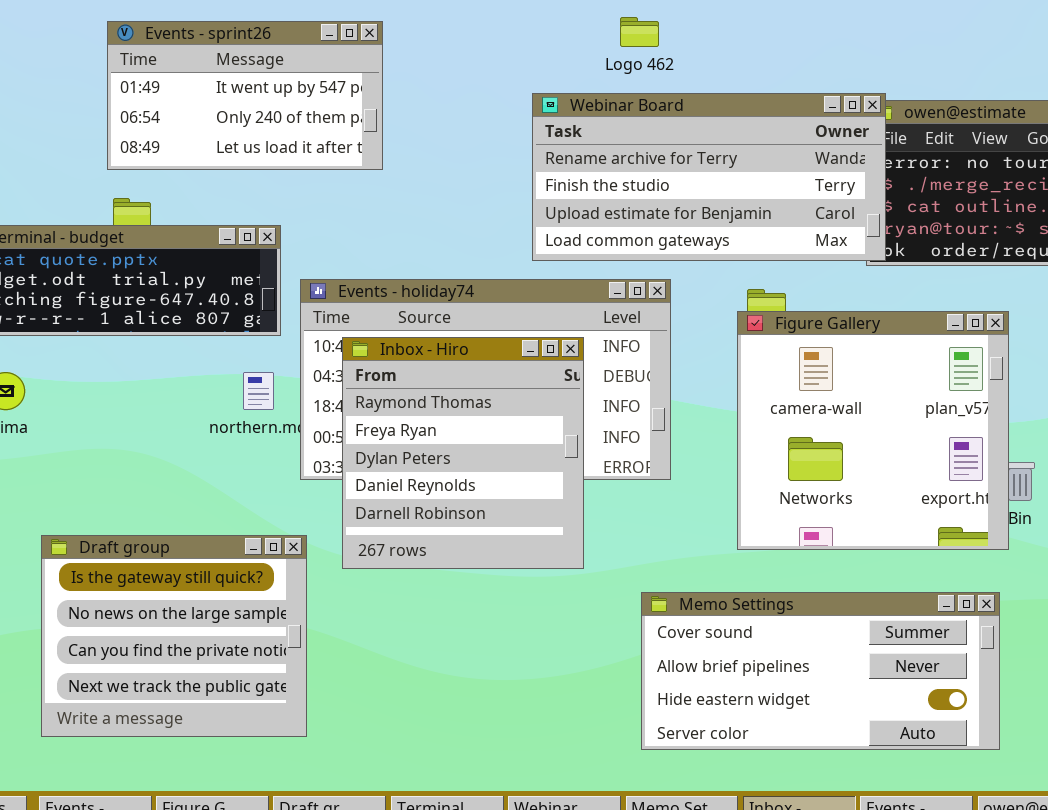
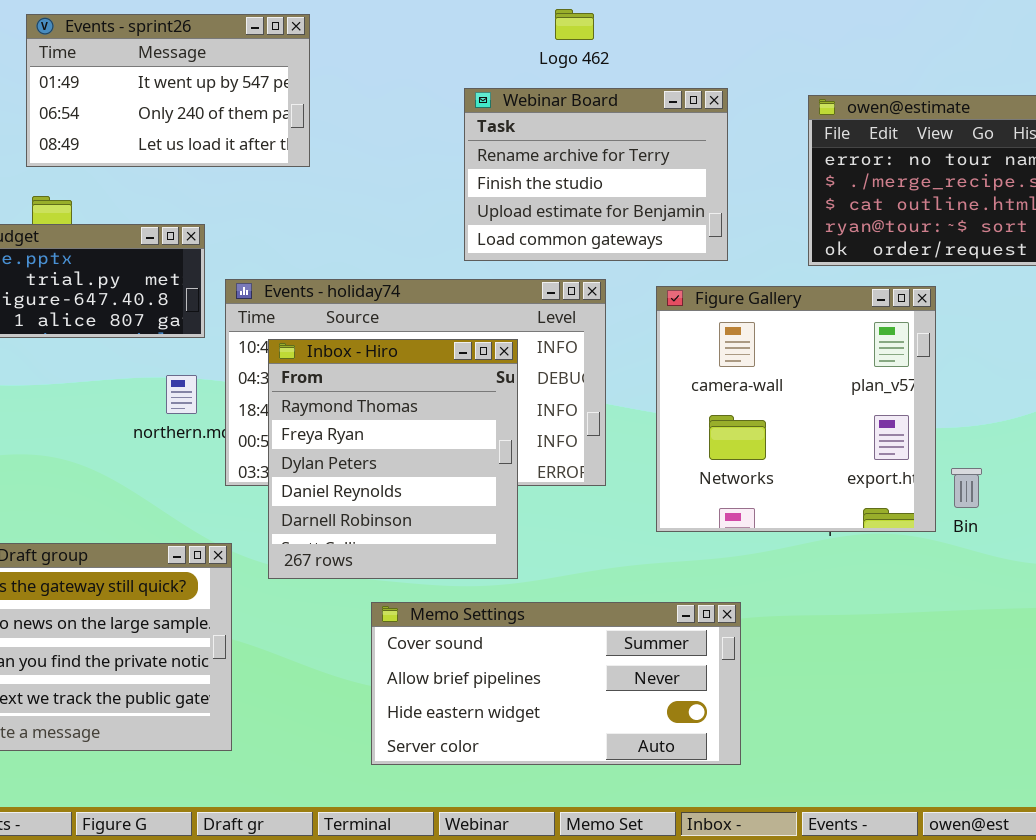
Webinar Board: [532,93,886,261] -> [464,88,728,261], resized
Figure Gallery: [737,311,1009,550] -> [656,286,936,532], moved
Memo Settings: [641,592,1000,750] -> [371,602,741,765], moved

